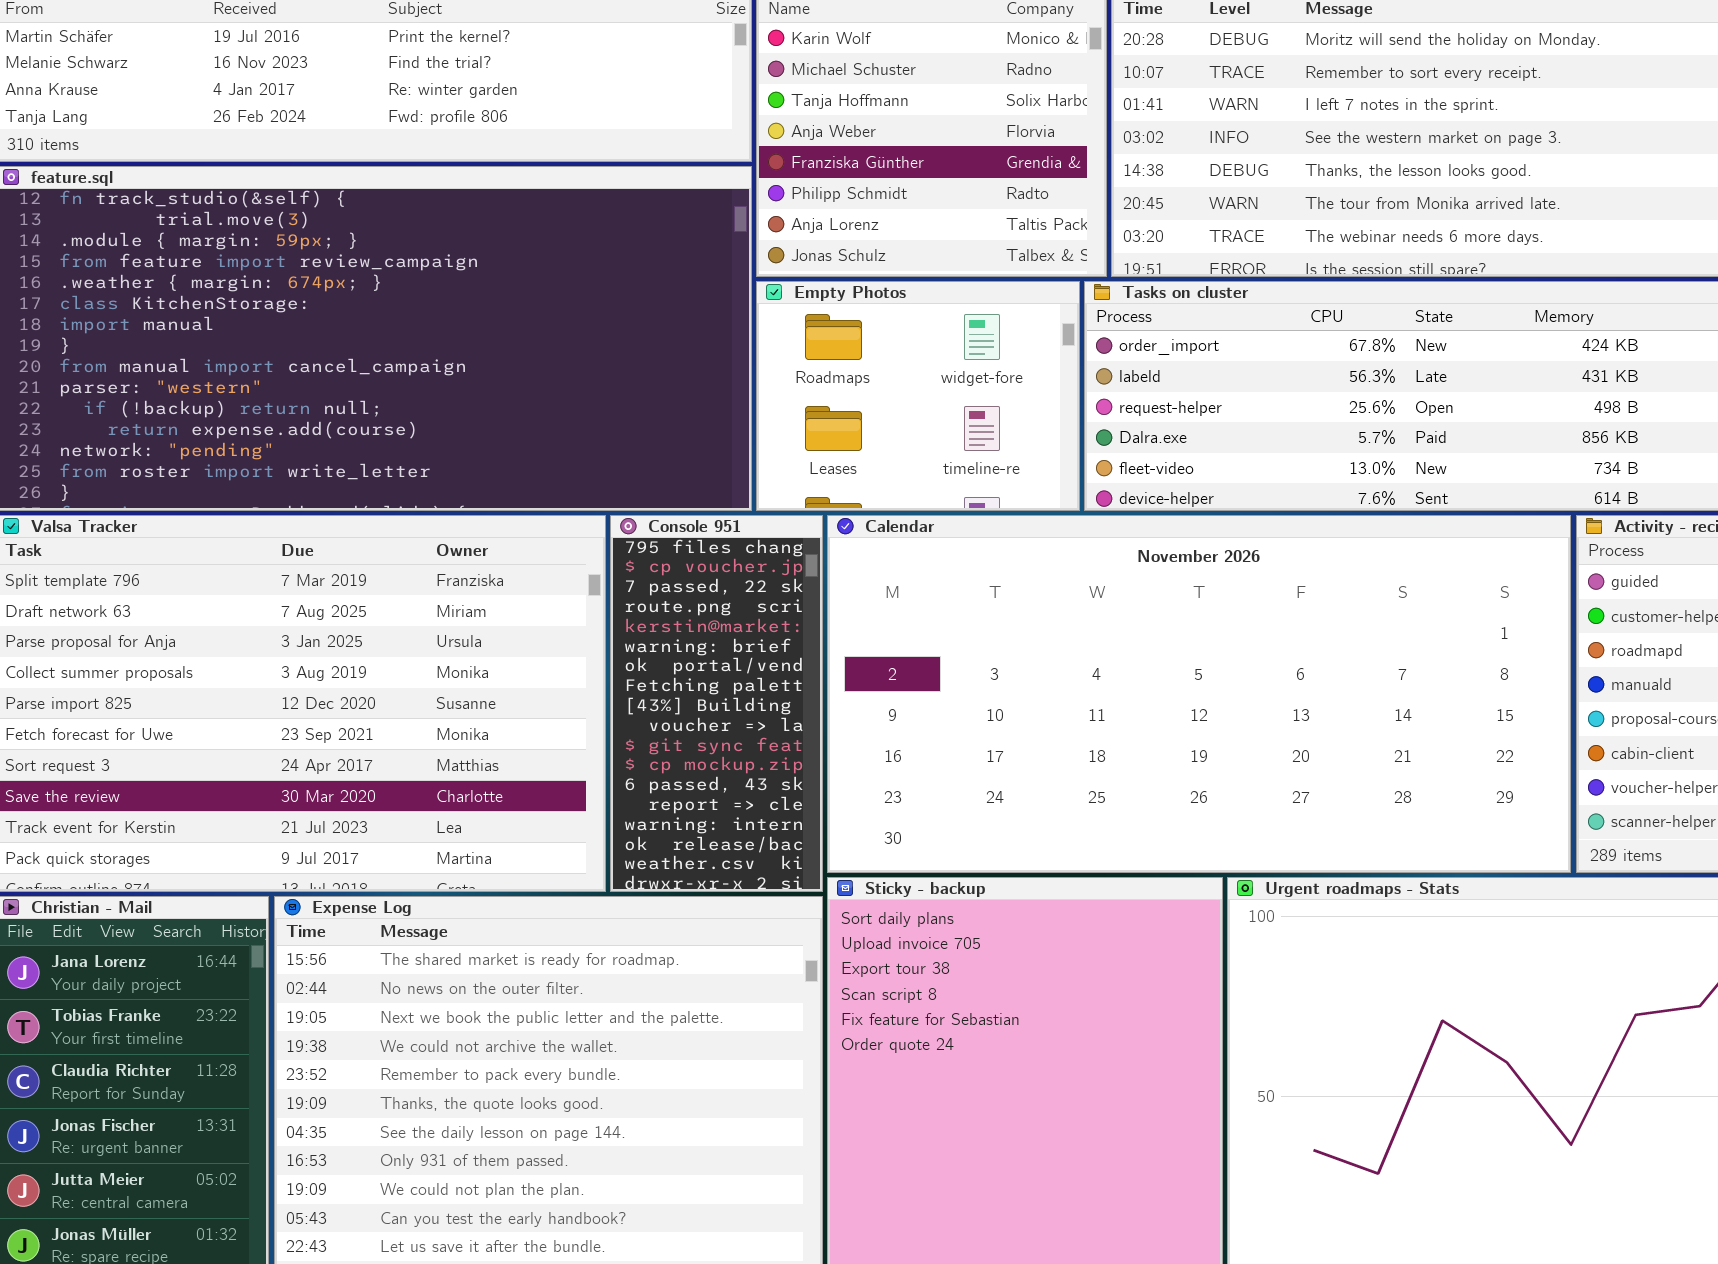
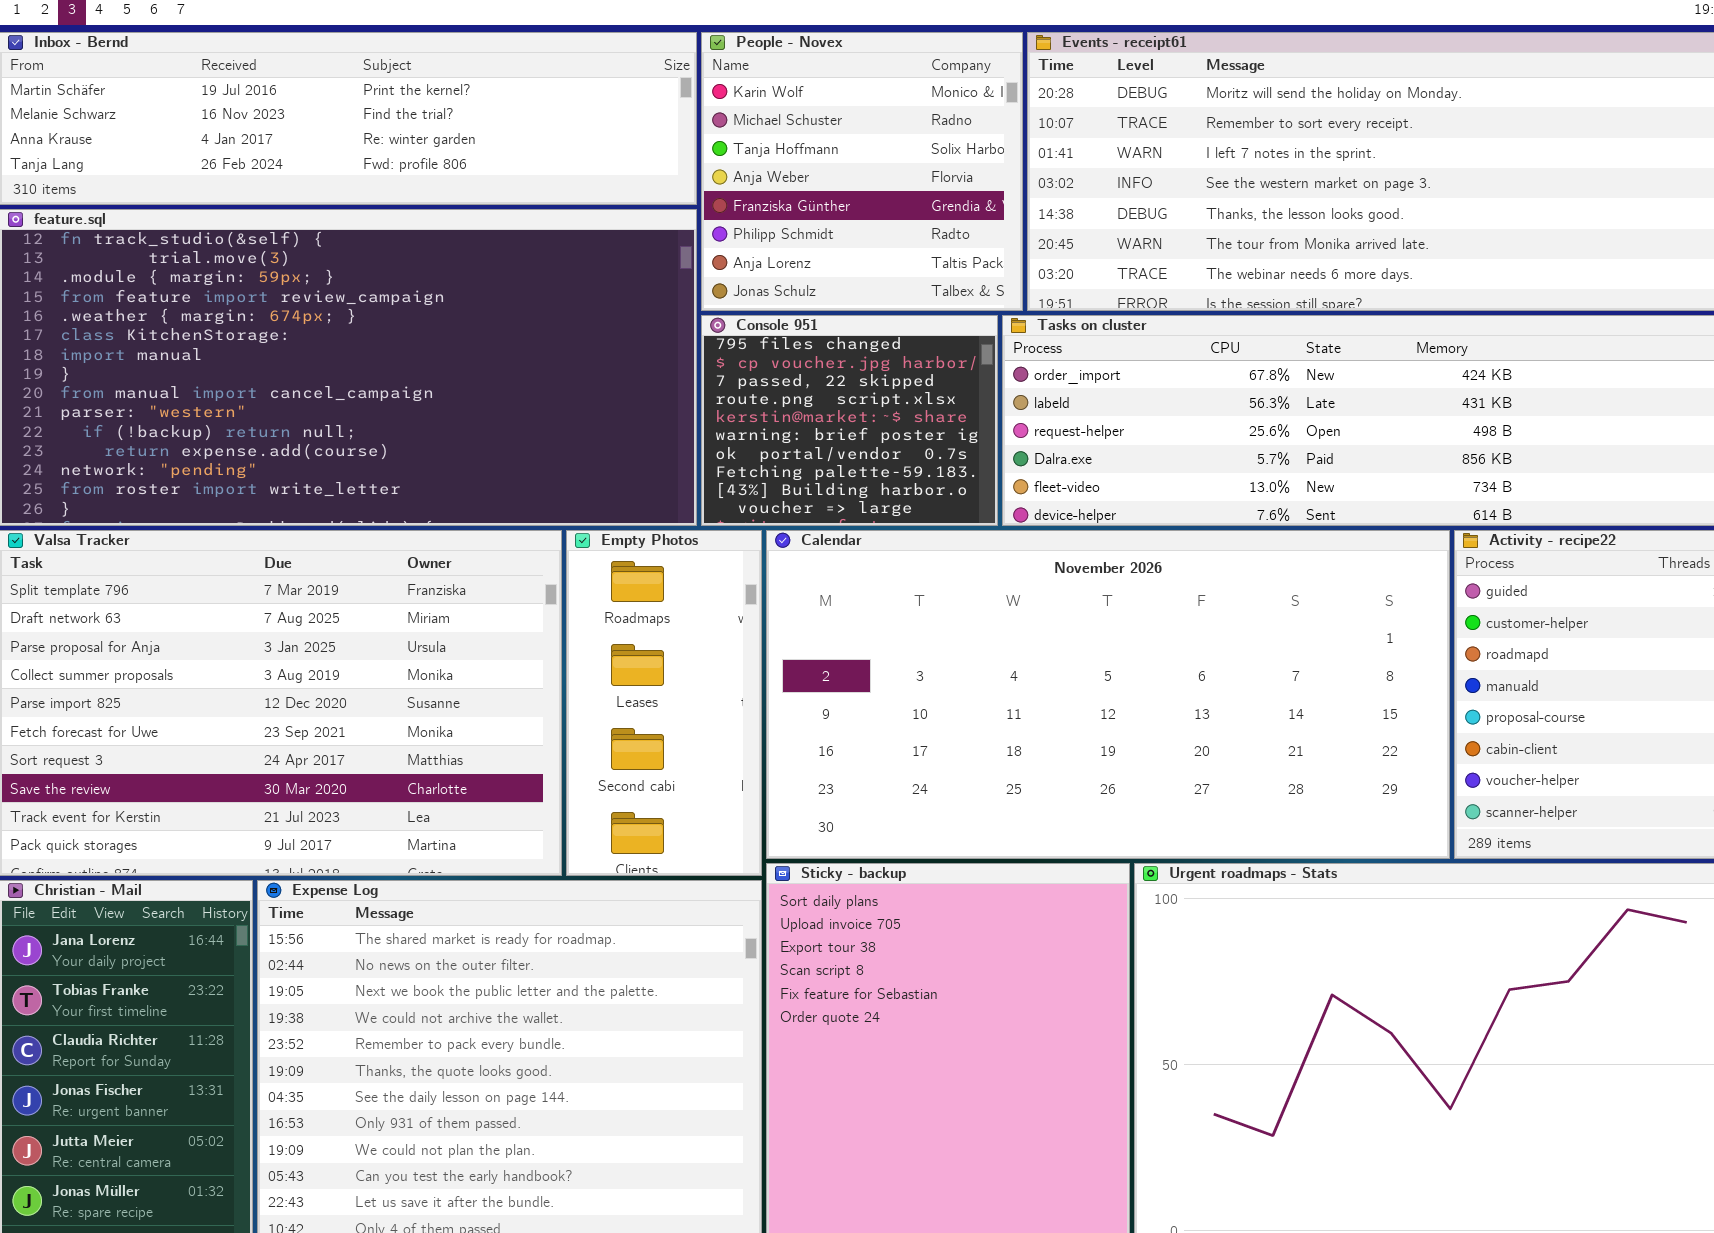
Empty Photos: [756,281,1080,511] -> [566,530,762,876], moved, resized
Console 951: [610,515,823,892] -> [701,315,998,526], moved, resized

